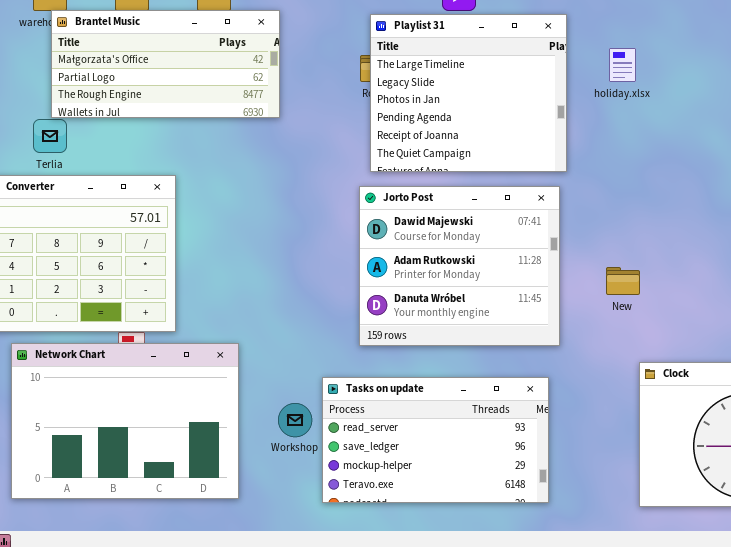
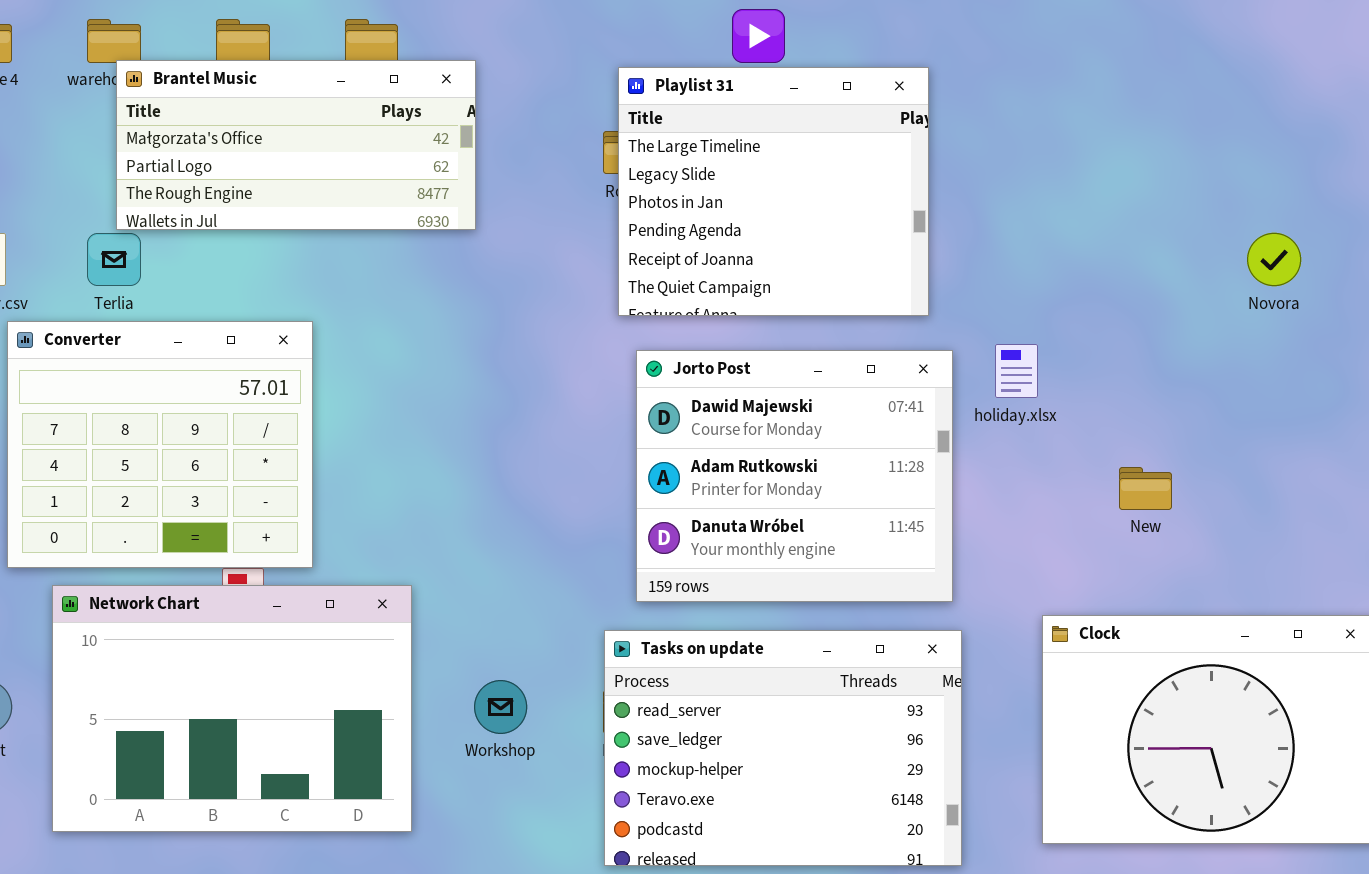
holiday.xlsx: [609,48,636,82] -> [995,344,1038,398], moved
Jorto Post: [359,186,560,346] -> [636,350,953,602], moved
New: [606,267,640,295] -> [1119,467,1172,510], moved
Tasks on update: [322,377,549,503] -> [604,630,962,866], moved, resized

